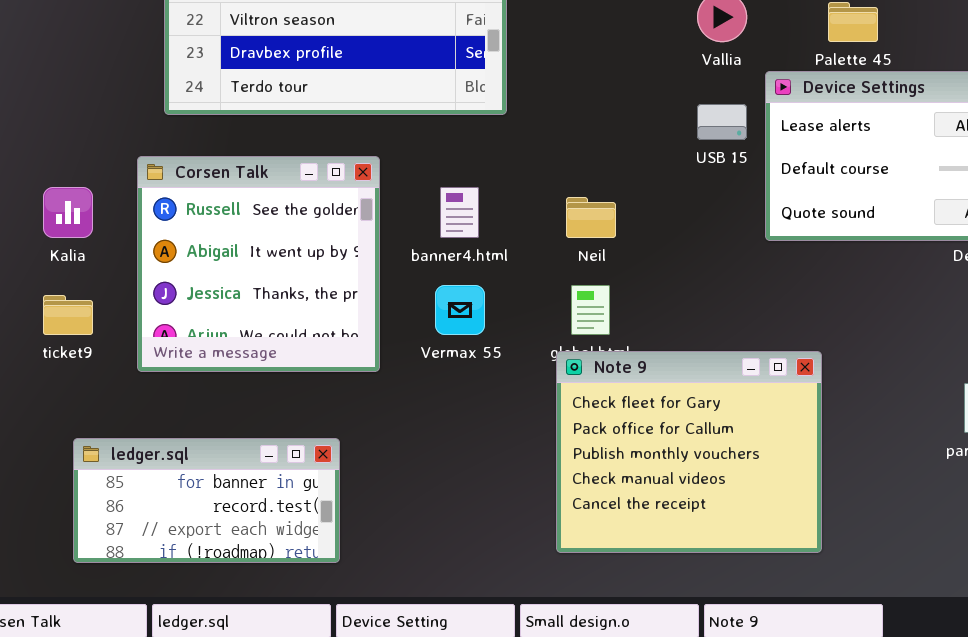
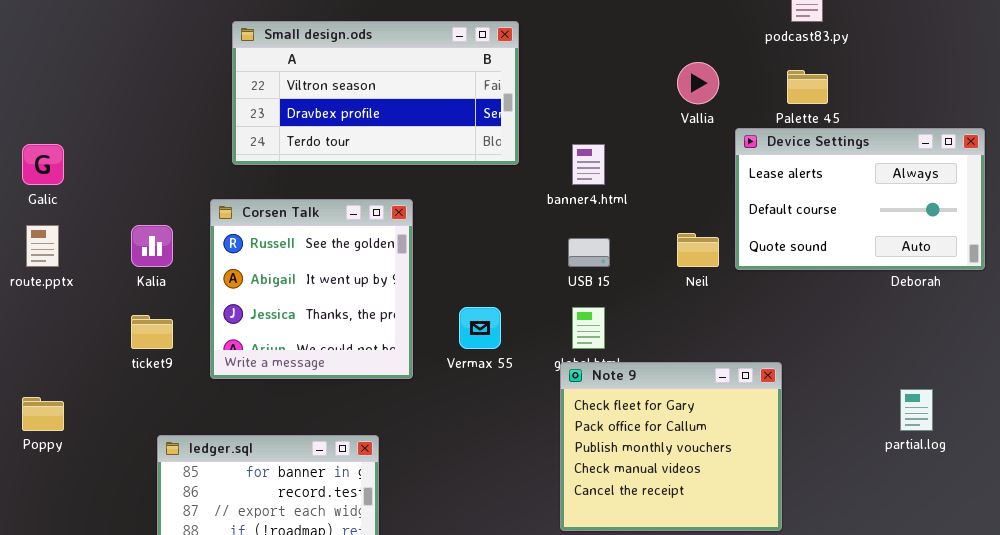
USB 15: [697,104,747,140] -> [568,238,610,267], moved
banner4.html: [440,187,479,238] -> [572,144,605,185], moved
Neil: [566,197,616,238] -> [677,233,719,267], moved

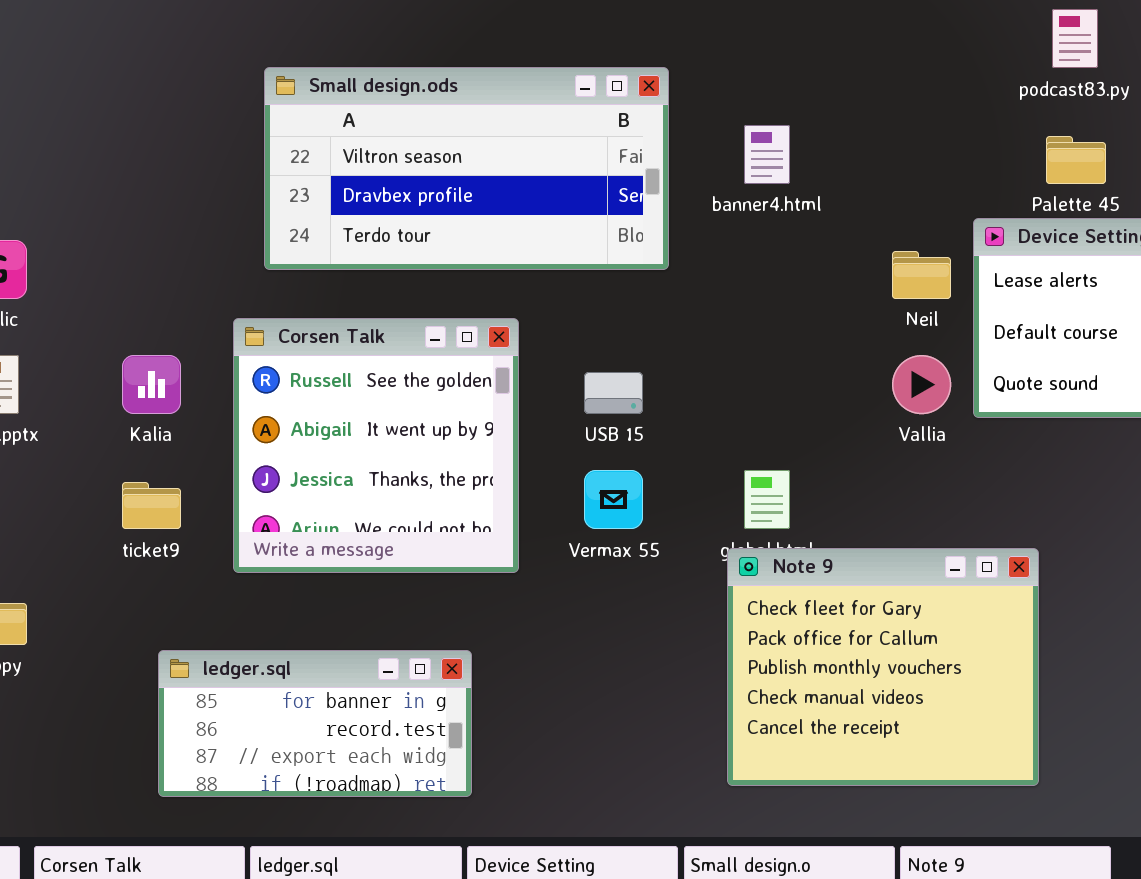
Vallia: [677,62,719,104] -> [892,355,951,414], moved
banner4.html: [572,144,605,185] -> [744,125,790,184], moved
Neil: [677,233,719,267] -> [892,251,951,299], moved
USB 15: [568,238,610,267] -> [584,372,643,414], moved

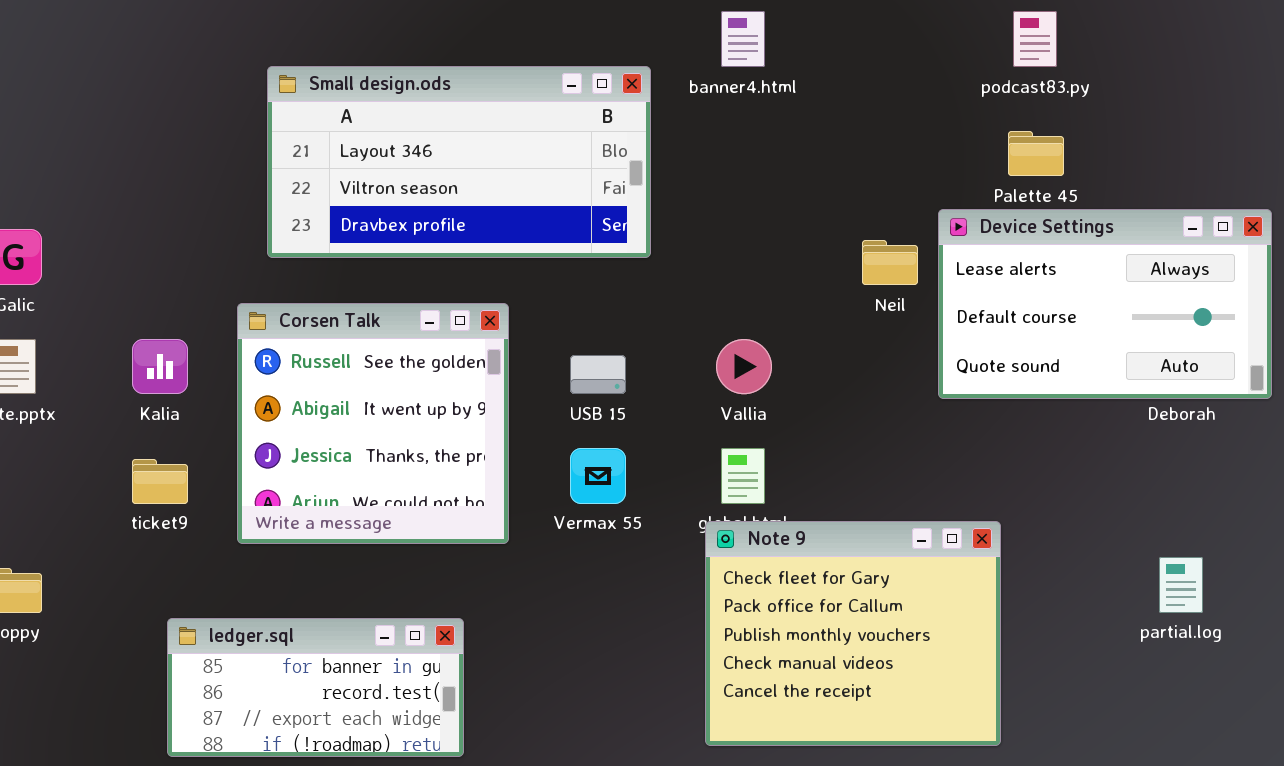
Small design.ods: [264,67,669,270] -> [267,66,651,258], scrolled up 1 row
banner4.html: [744,125,790,184] -> [721,11,765,67], moved
Vallia: [892,355,951,414] -> [716,339,772,394], moved

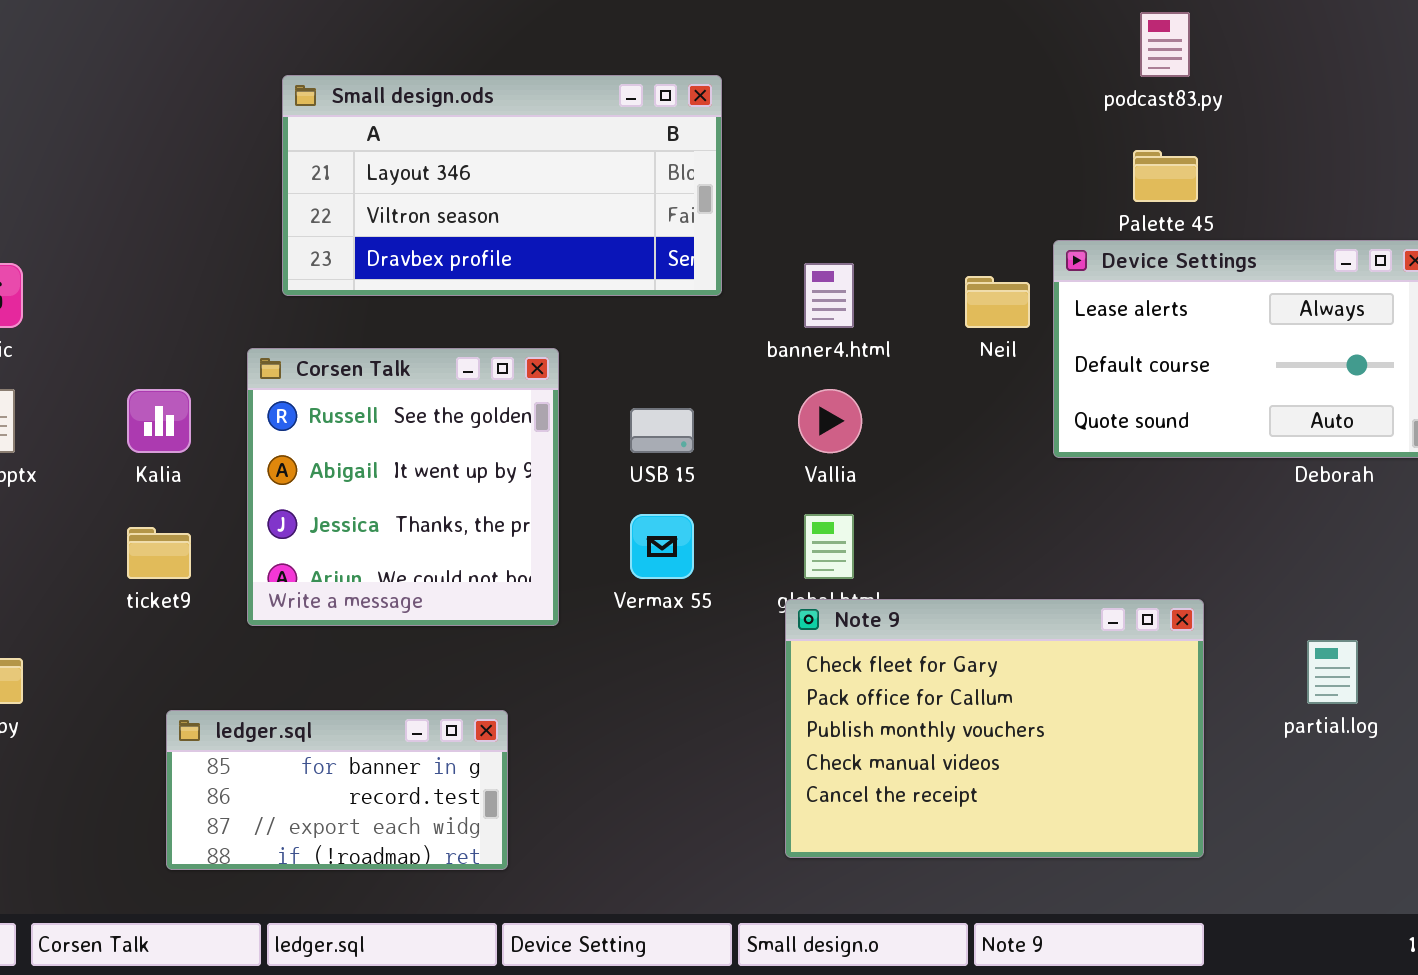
banner4.html: [721,11,765,67] -> [804,263,854,328], moved
Note 9: [705,521,1001,746] -> [785,599,1204,858], resized

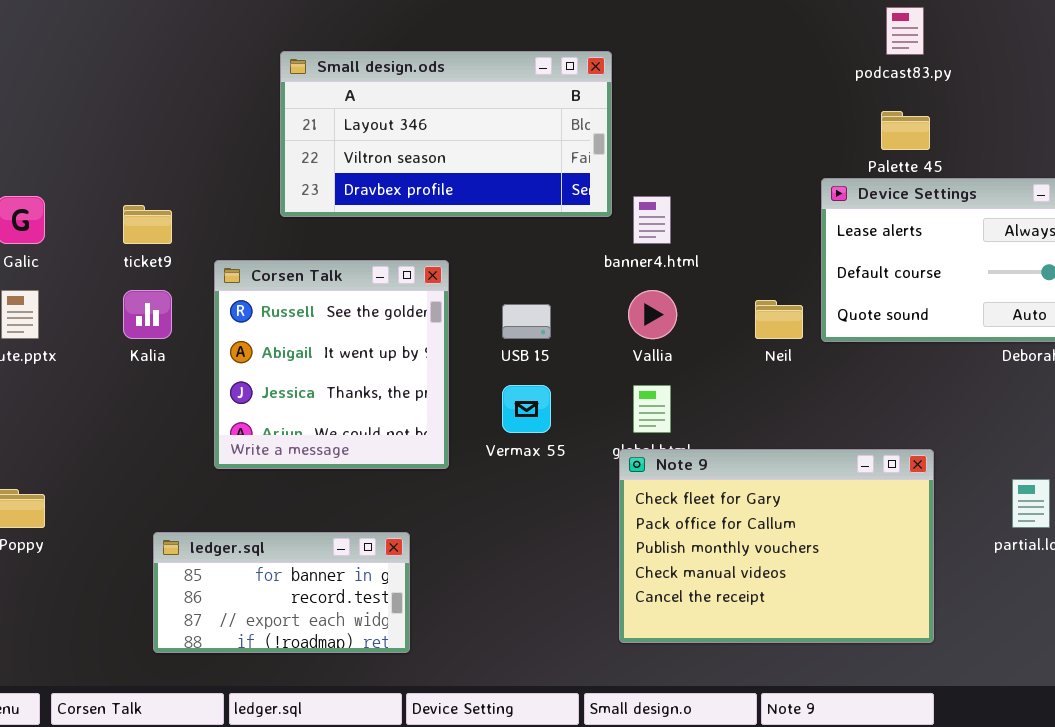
Small design.ods: [282,75,722,296] -> [280,51,612,217], moved
Neil: [965,276,1030,328] -> [755,300,803,339], moved
ticket9: [127,527,191,579] -> [123,205,172,244], moved

